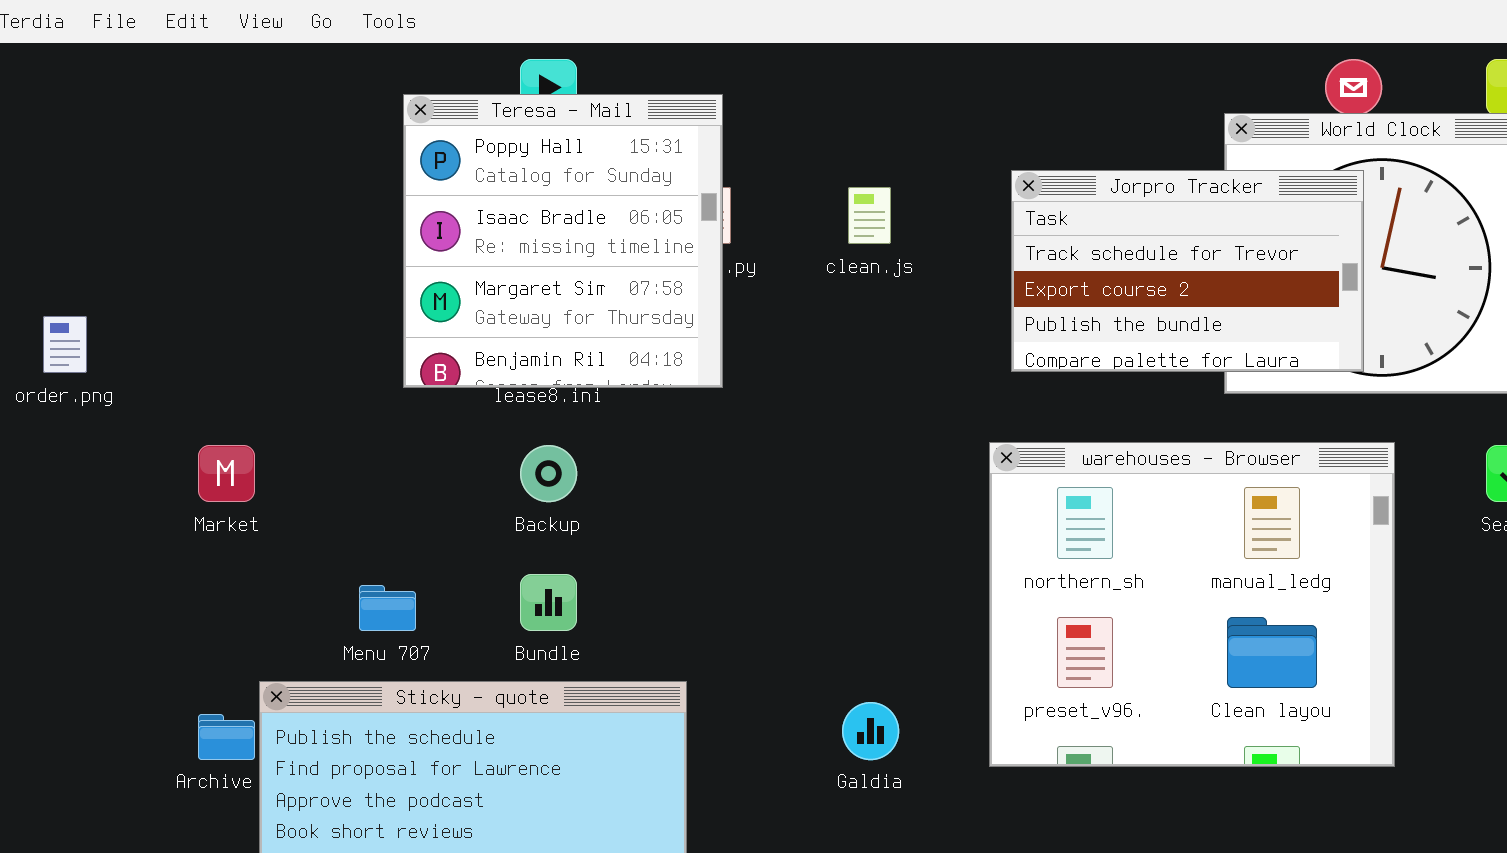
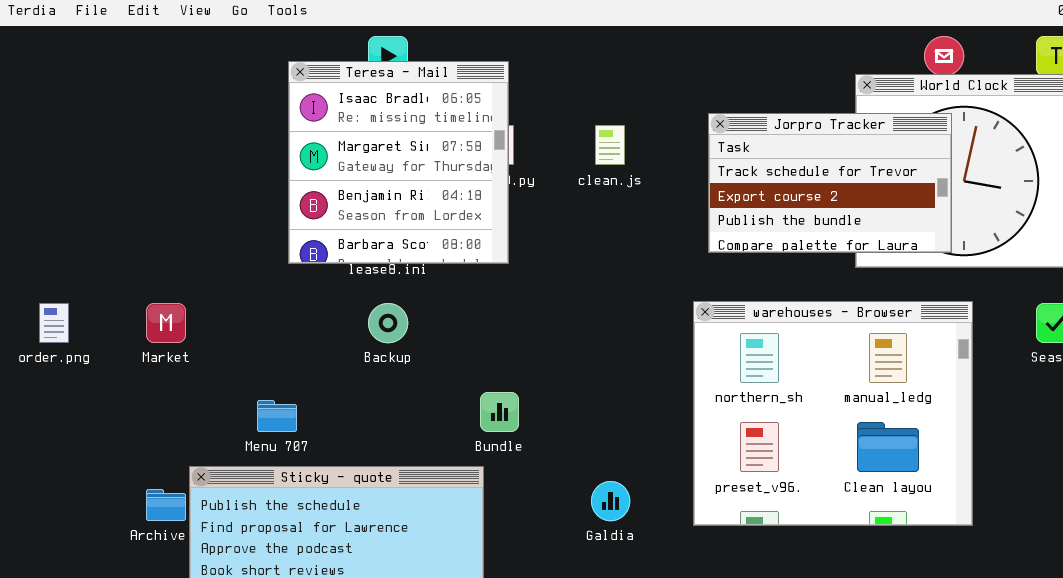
Teresa - Mail: [403,94,723,388] -> [288,61,509,264], scrolled down 1 row
order.png: [43,316,87,373] -> [39,303,69,343], moved
Bundle: [520,574,577,631] -> [480,392,519,432], moved

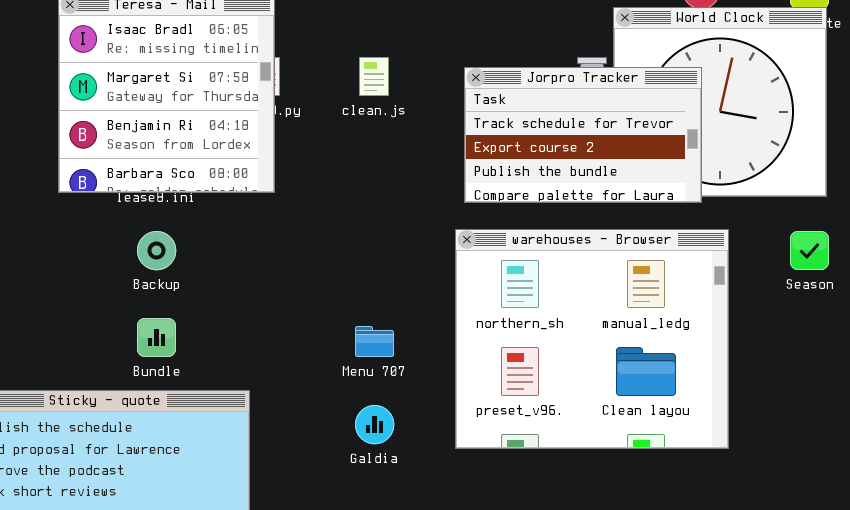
Jorpro Tracker: [708,113,952,253] -> [464,67,702,203], moved
Bundle: [480,392,519,432] -> [137,318,176,357], moved
Menu 707: [257,400,297,432] -> [355,326,394,357], moved

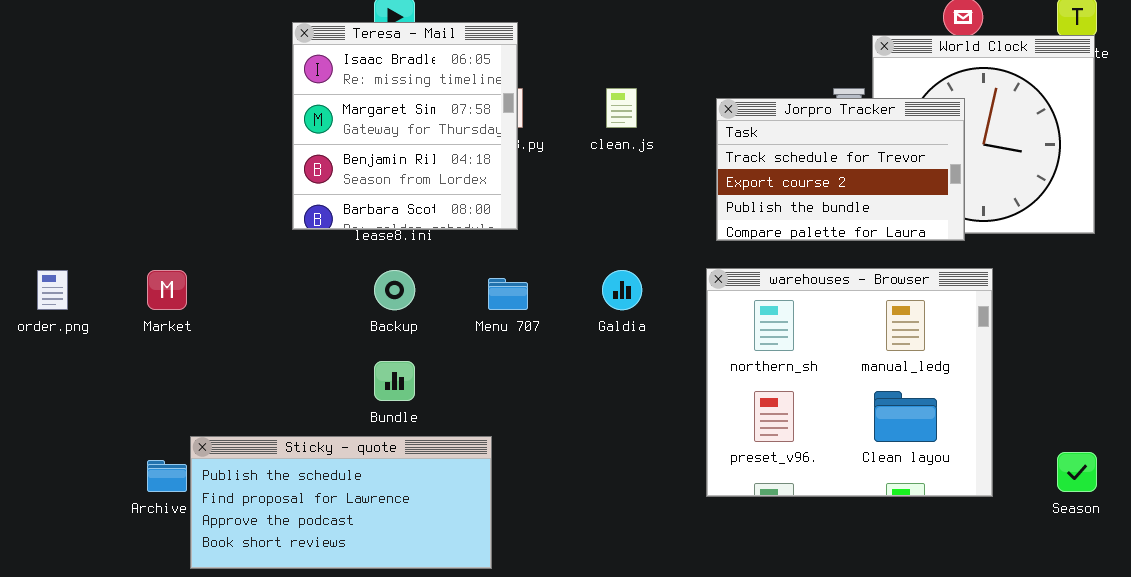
Season: [790,231,829,270] -> [1057,452,1097,492], moved
Menu 707: [355,326,394,357] -> [488,278,528,310], moved
Galdia: [355,405,394,444] -> [602,270,642,310], moved

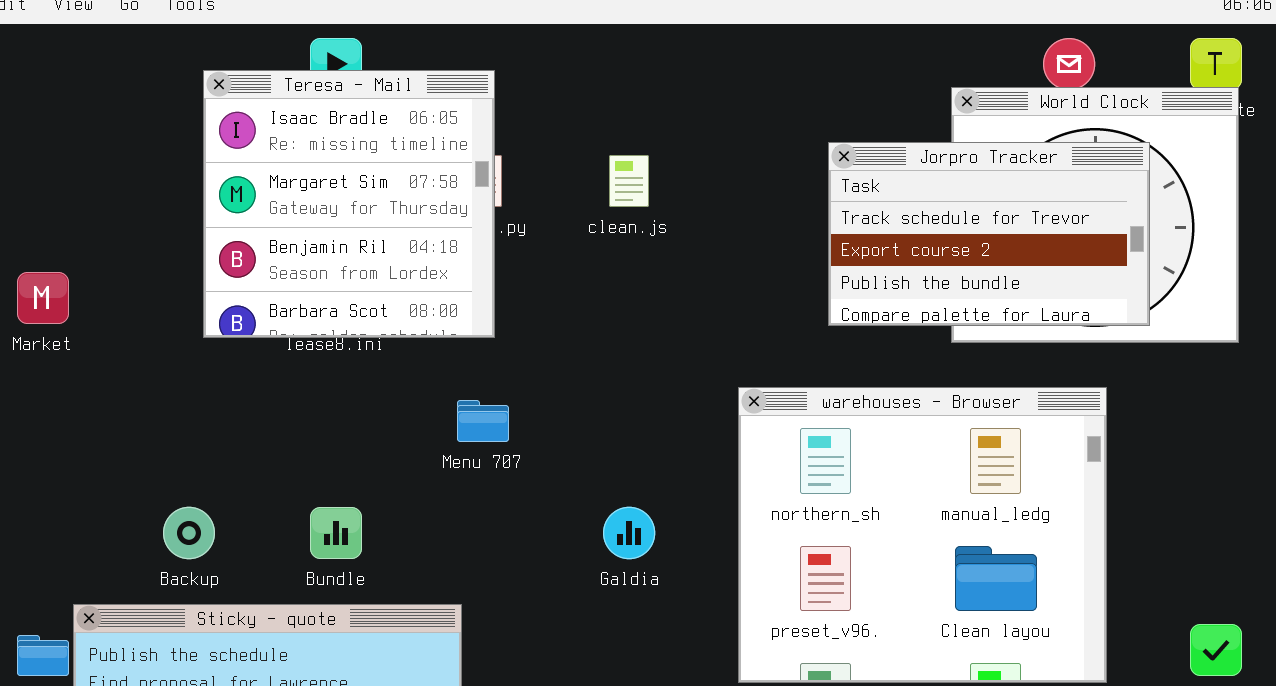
Jorpro Tracker: [716,98,965,241] -> [828,142,1150,326], moved
Market: [147,270,187,310] -> [17,272,69,324], moved
Backup: [374,270,415,310] -> [163,507,215,559], moved
Galdia: [602,270,642,310] -> [603,507,655,559], moved

